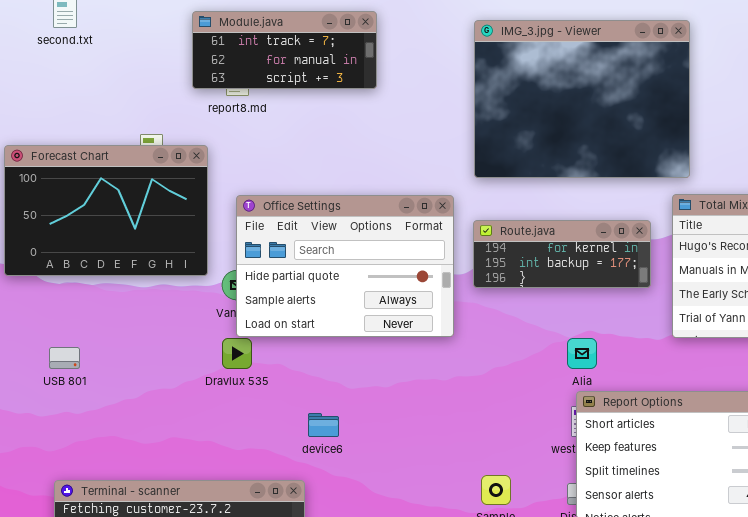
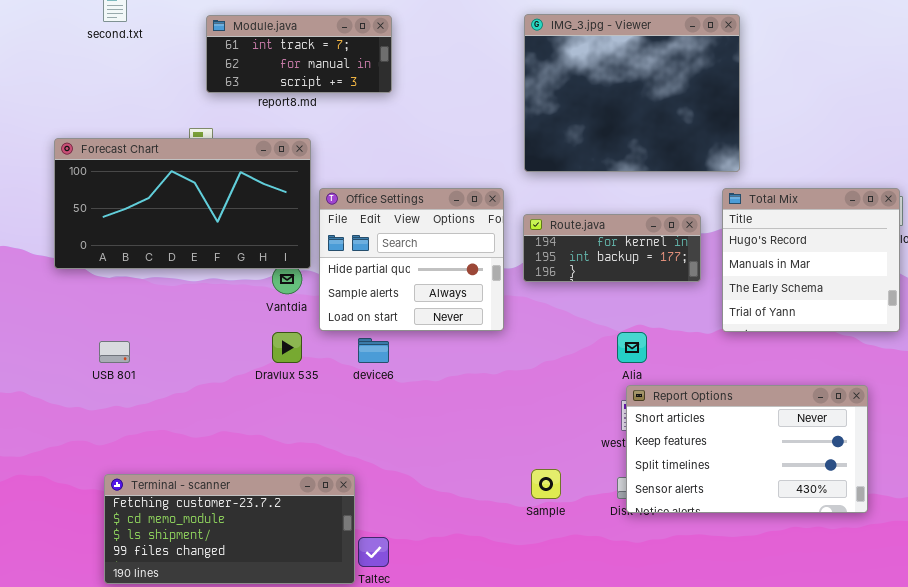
Module.java: [192,11,377,89] -> [206,15,392,93], moved
Forecast Chart: [4,145,208,276] -> [54,138,311,269], resized
Office Settings: [236,195,454,337] -> [319,188,504,331], resized
device6: [308,413,339,437] -> [358,338,389,363], moved

